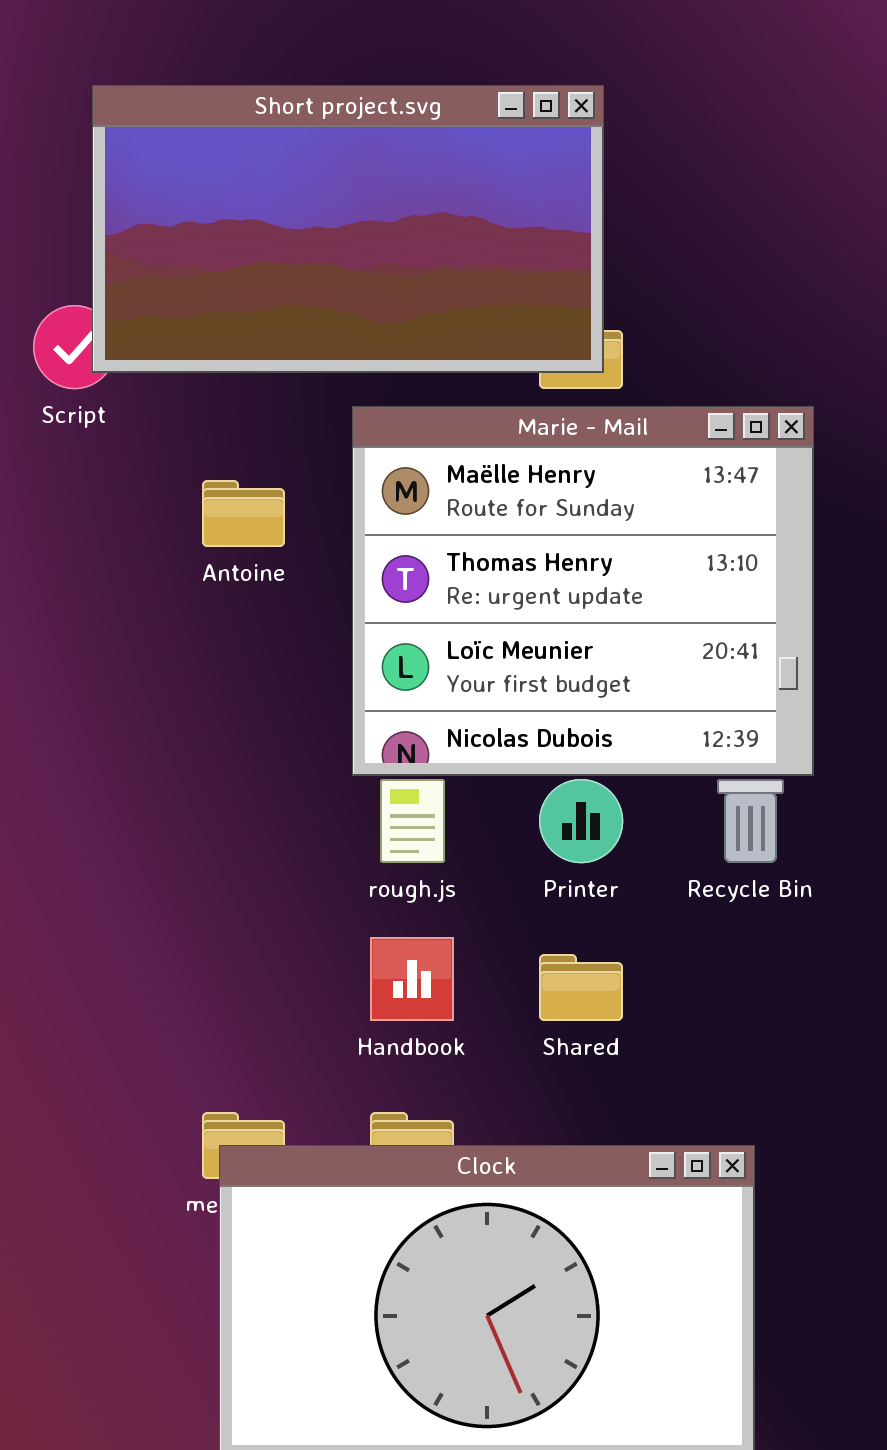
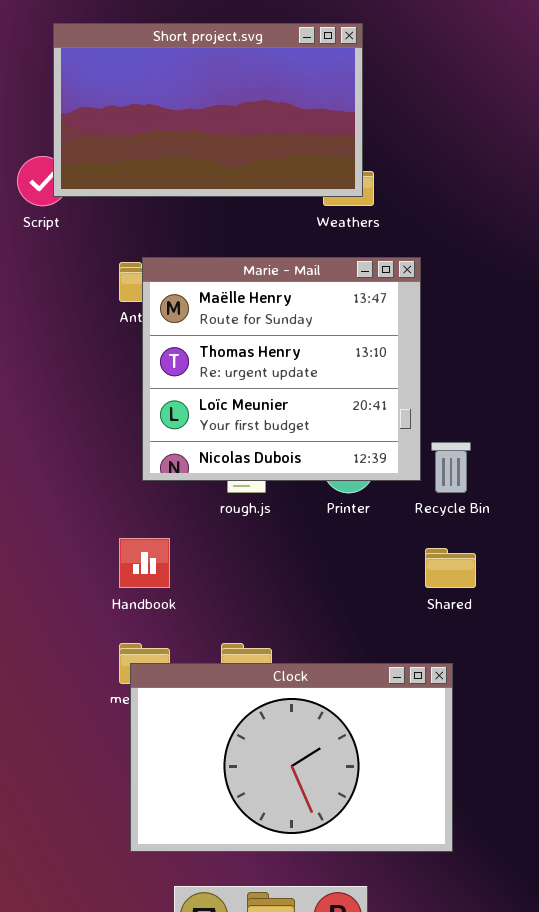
Marie - Mail: [352,406,814,776] -> [142,257,421,481], moved
Handbook: [370,937,454,1021] -> [119,538,170,588], moved
Shared: [539,954,623,1021] -> [425,548,476,588], moved

